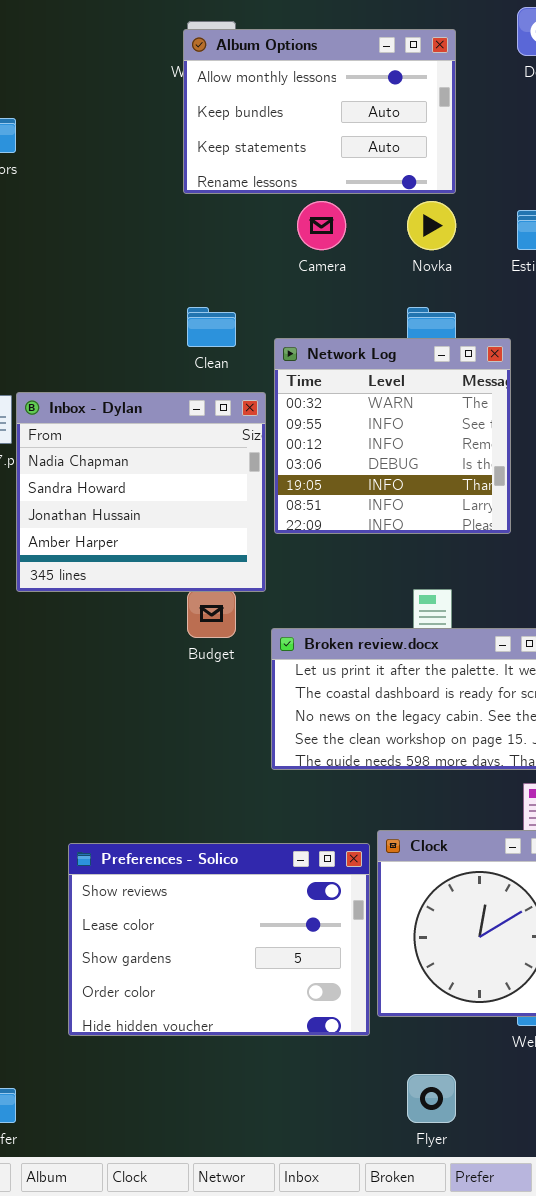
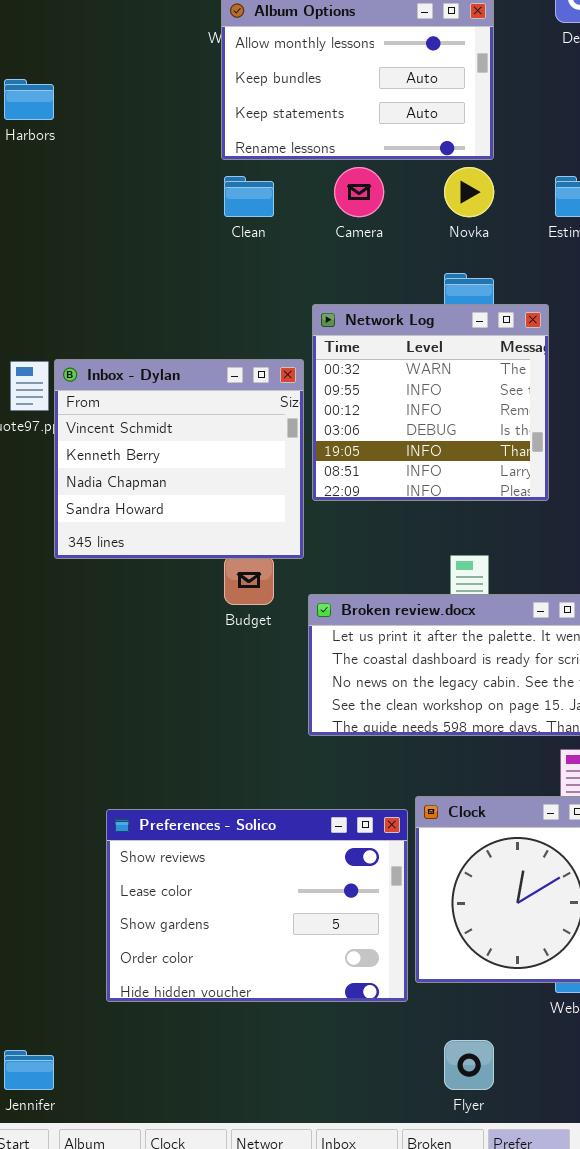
Clean: [187,307,236,347] -> [224,176,274,217], moved
Inbox - Dylan: [16,392,266,592] -> [54,359,304,559], scrolled up 2 rows

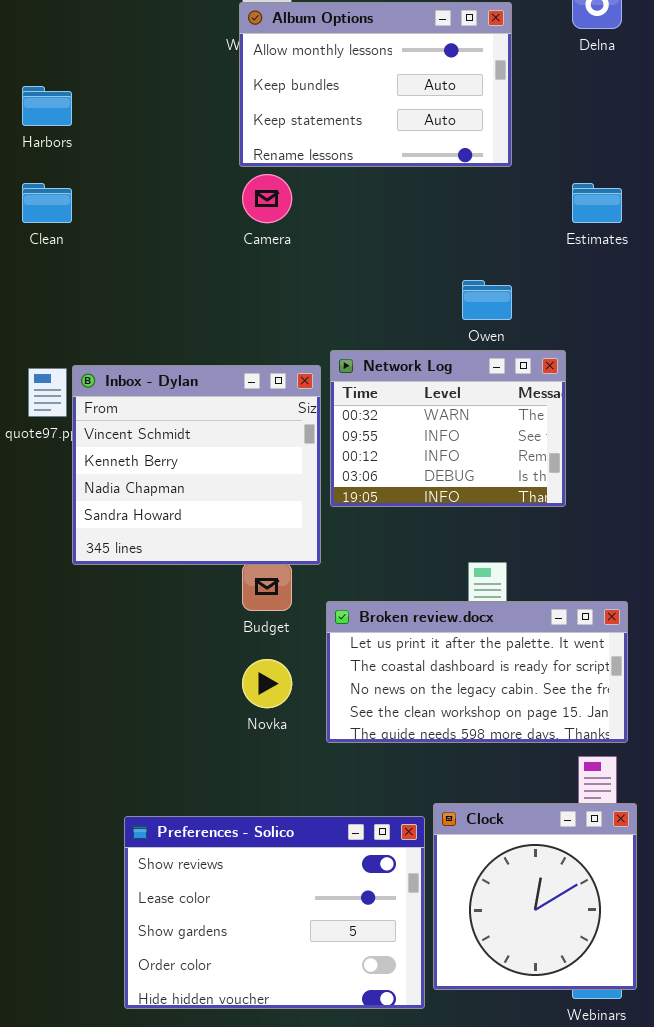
Camera: [334,167,384,217] -> [242,174,292,223], moved
Novka: [444,167,494,217] -> [242,659,292,708], moved
Clean: [224,176,274,217] -> [22,183,72,223], moved
Network Log: [312,304,549,501] -> [330,350,566,507], resized

